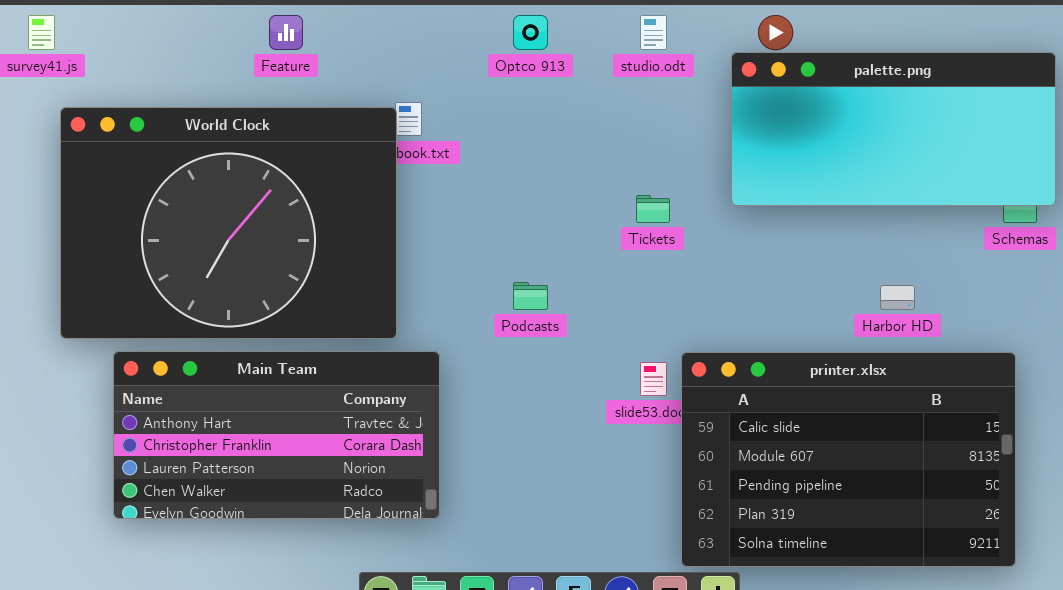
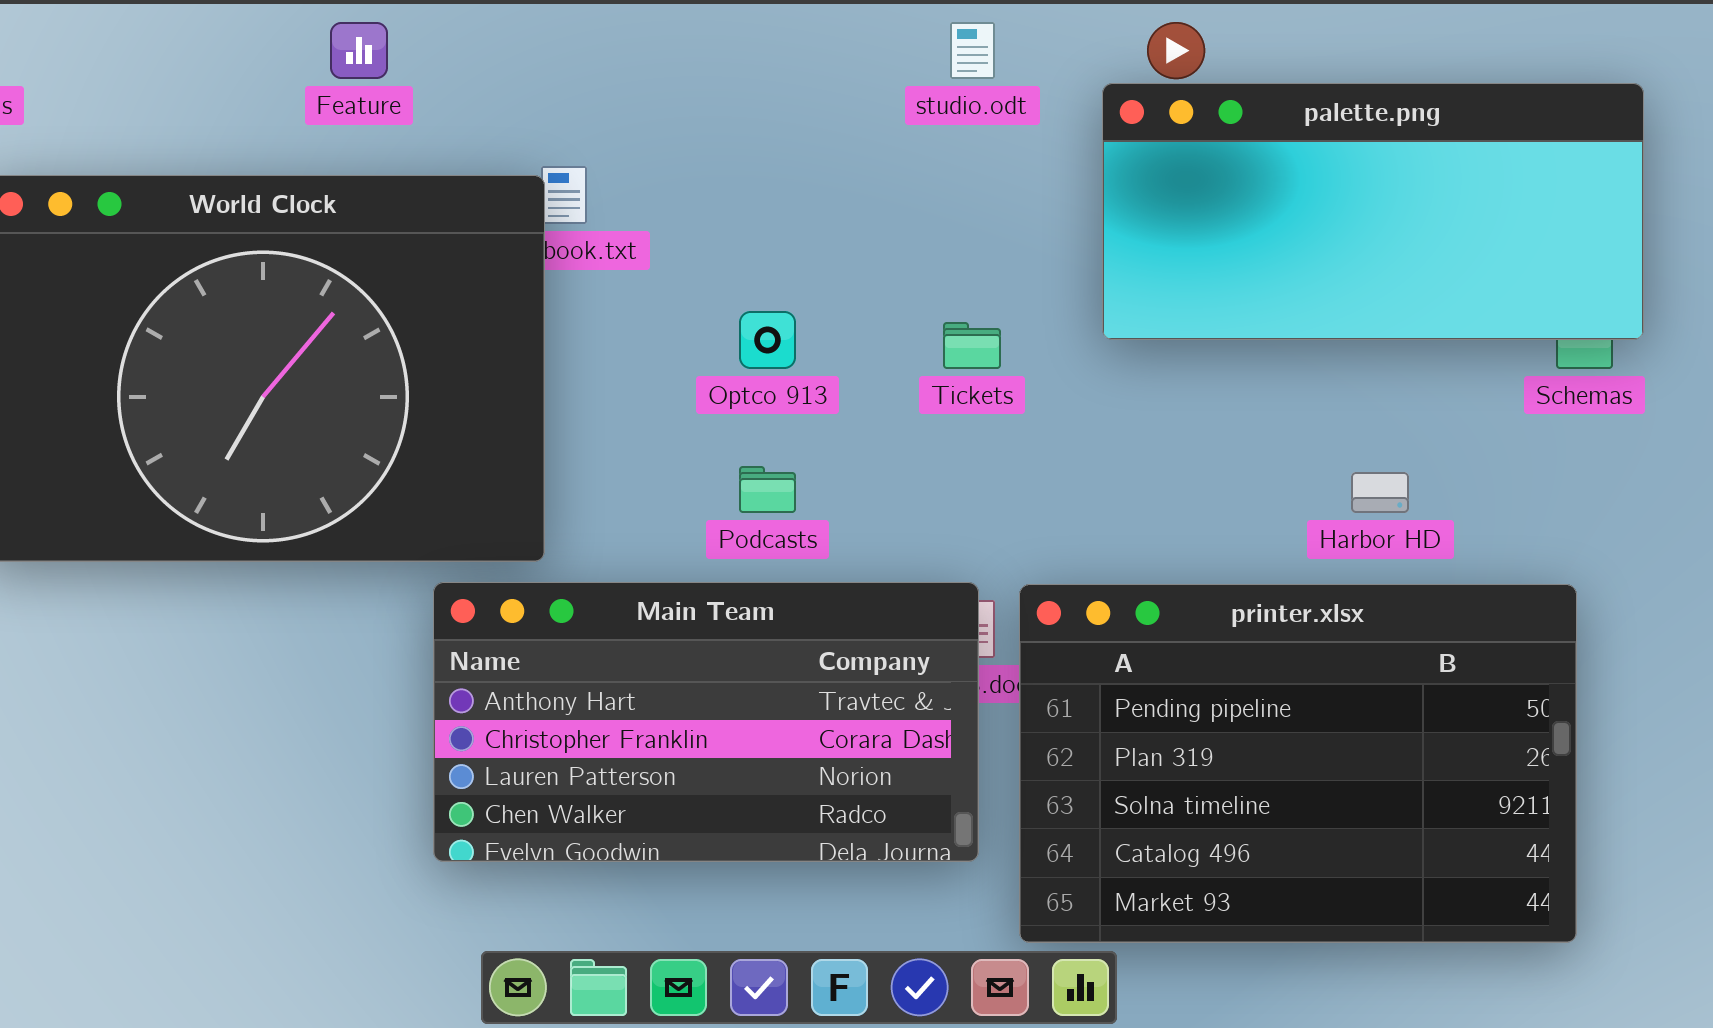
Optco 913: [513,15,548,50] -> [739,311,796,369], moved
Main Team: [113,351,440,519] -> [433,582,979,862], moved
printer.xlsx: [681,352,1016,567] -> [1019,584,1577,943], scrolled down 2 rows

